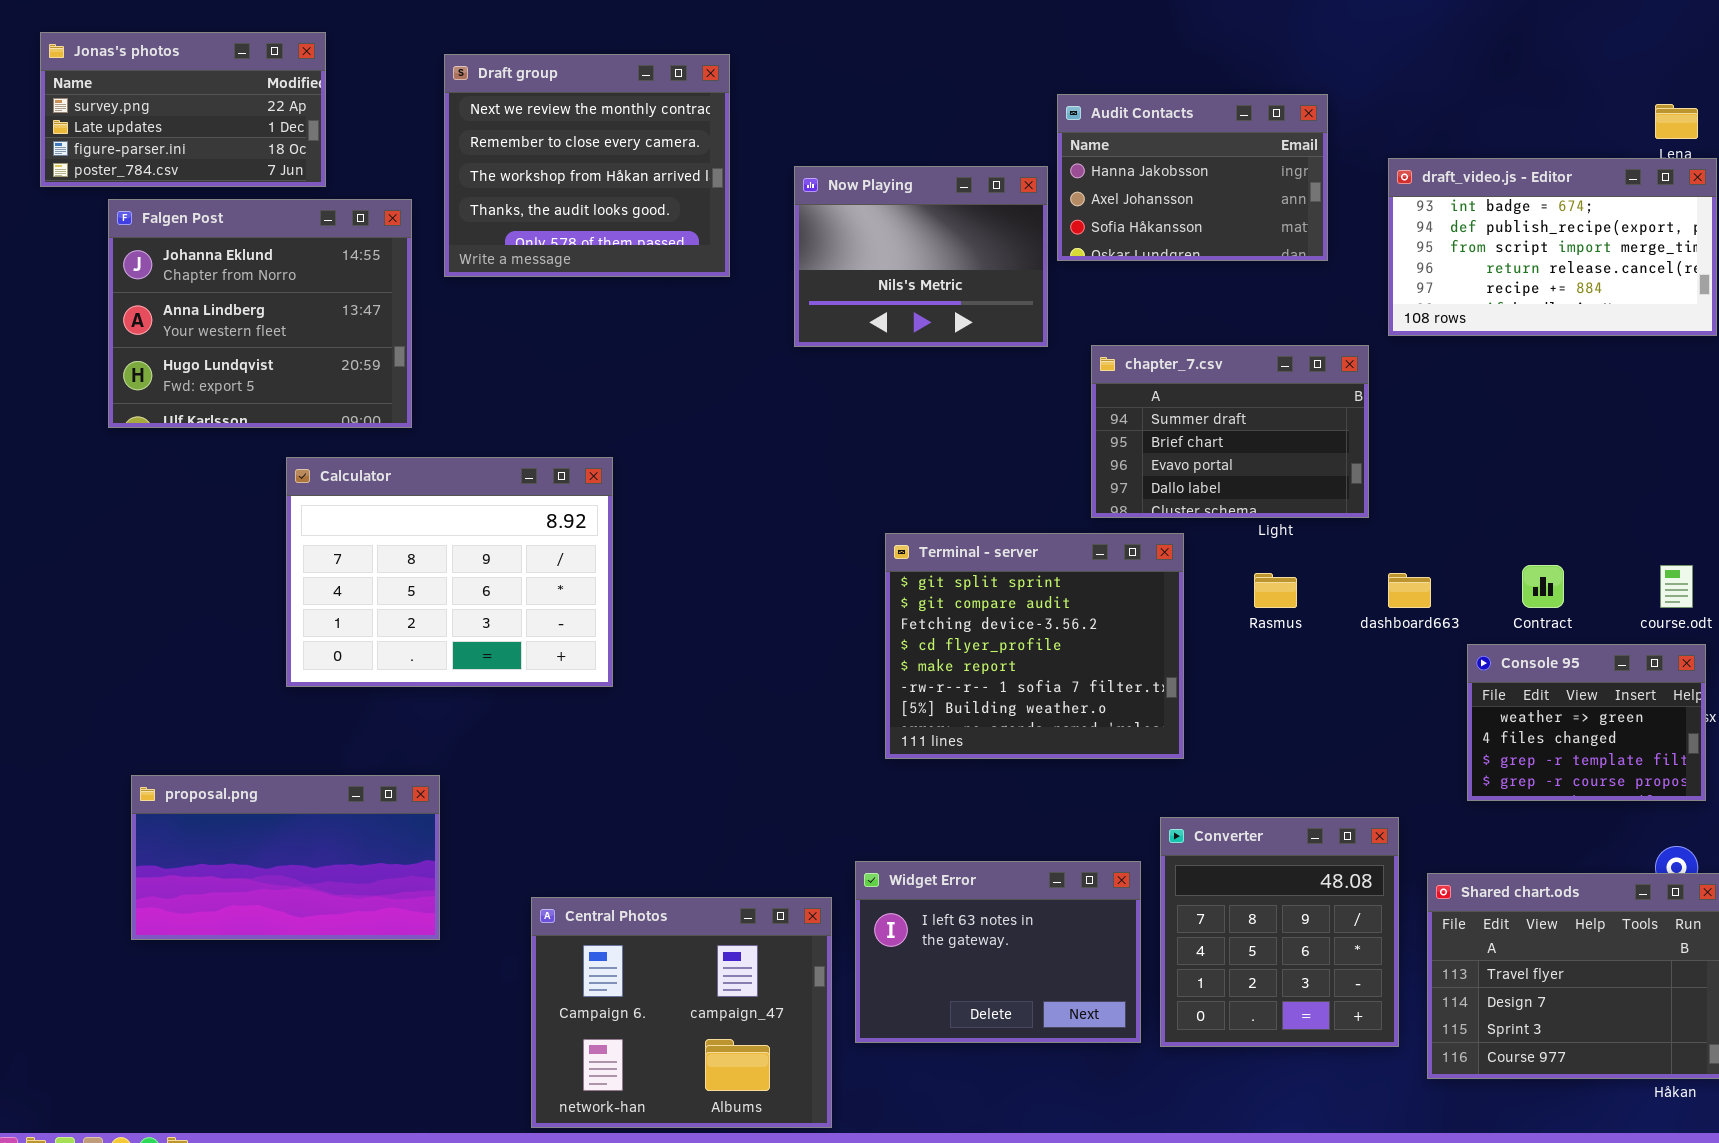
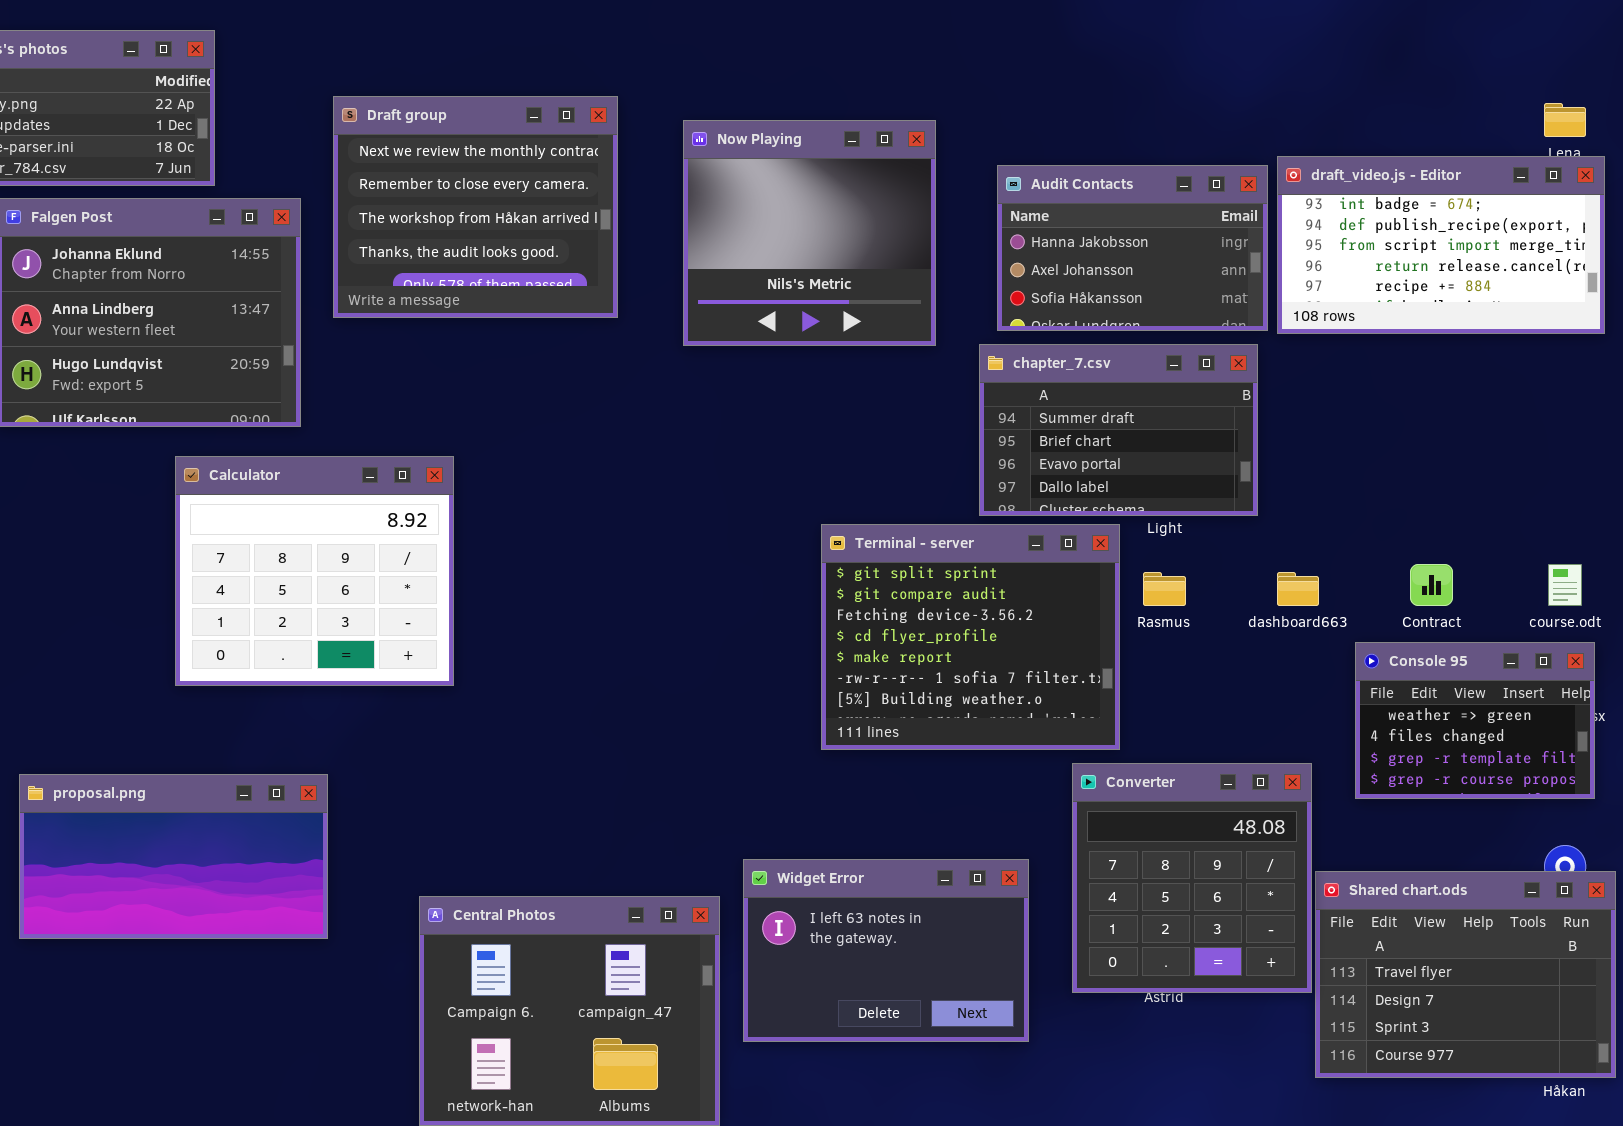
Draft group: [444,54,730,277] -> [333,96,618,318], moved
Audit Contacts: [1057,94,1328,261] -> [997,165,1268,331], moved
Now Playing: [794,166,1048,347] -> [683,120,936,346], resized
Calculator: [286,457,613,687] -> [175,456,454,686], resized
Terminal - server: [885,533,1184,759] -> [821,524,1120,750], moved
Converter: [1160,817,1399,1047] -> [1072,763,1312,993], moved

